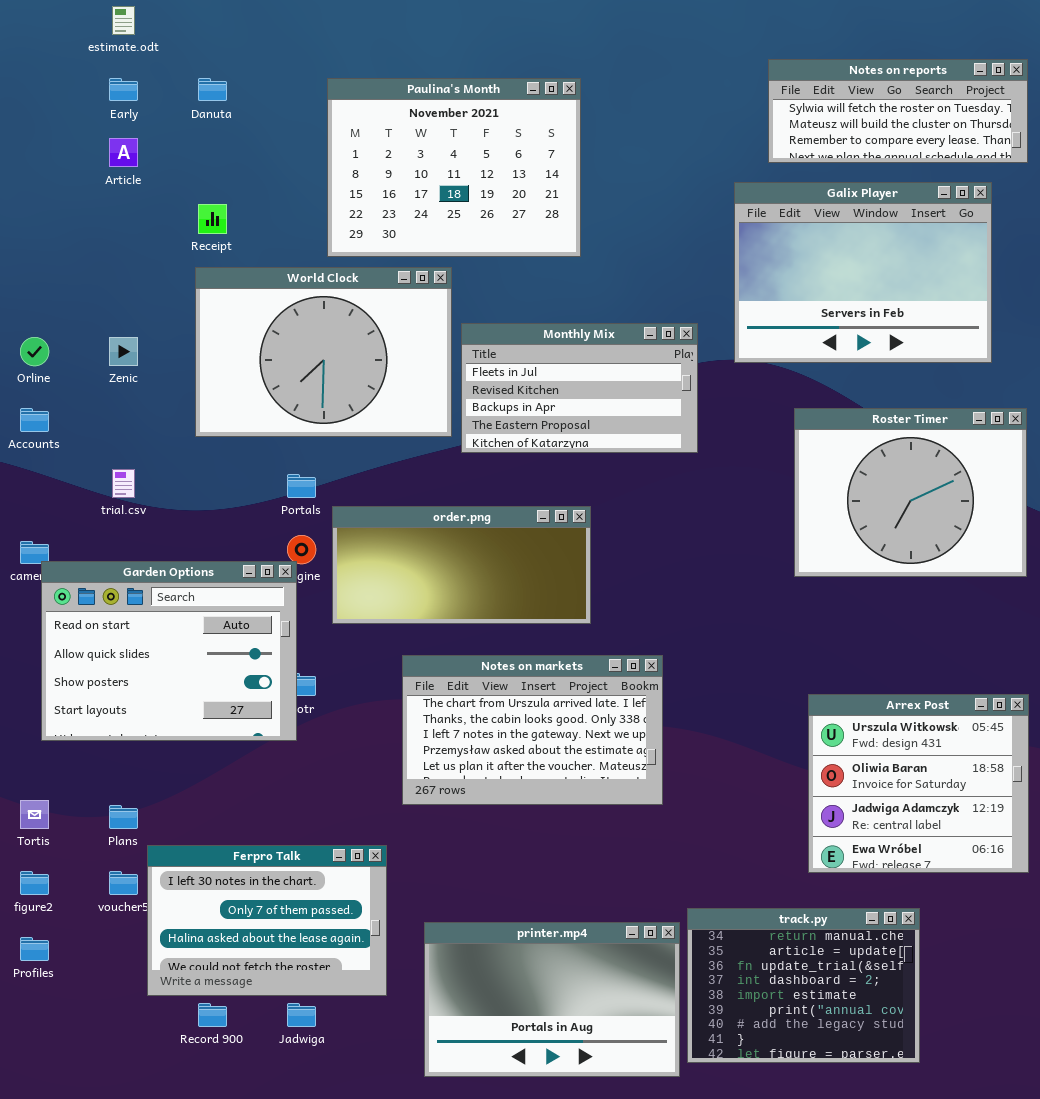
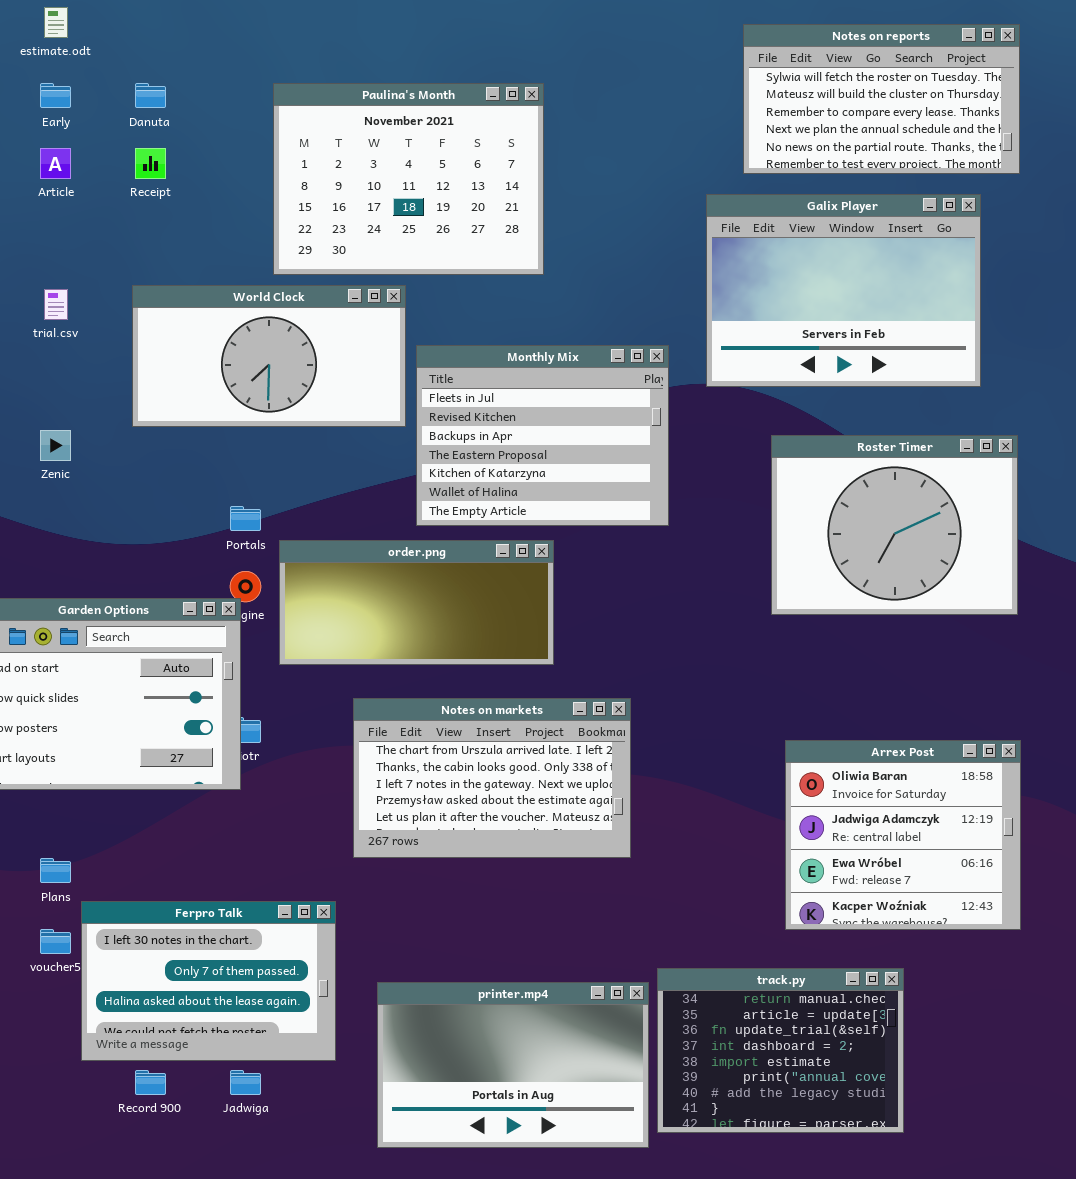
Notes on reports: [768,59,1028,163] -> [743,24,1020,174], resized
Receipt: [198,204,227,234] -> [135,148,166,179], moved
World Clock: [195,267,452,437] -> [132,285,406,427], resized
Monthly Mix: [461,323,698,453] -> [416,345,669,526], resized
Zenic: [109,337,138,366] -> [40,430,71,461], moved
trial.csv: [112,469,135,498] -> [44,289,68,320], moved
Arrex Post: [808,694,1029,873] -> [785,740,1021,930], scrolled down 1 row

